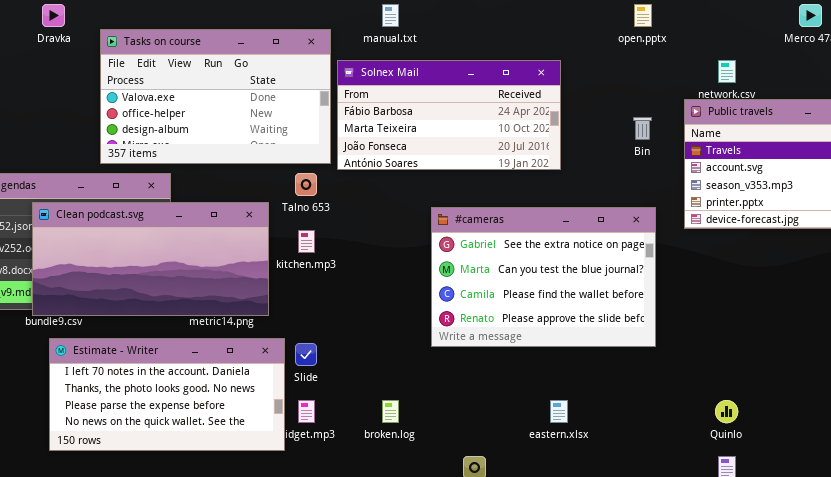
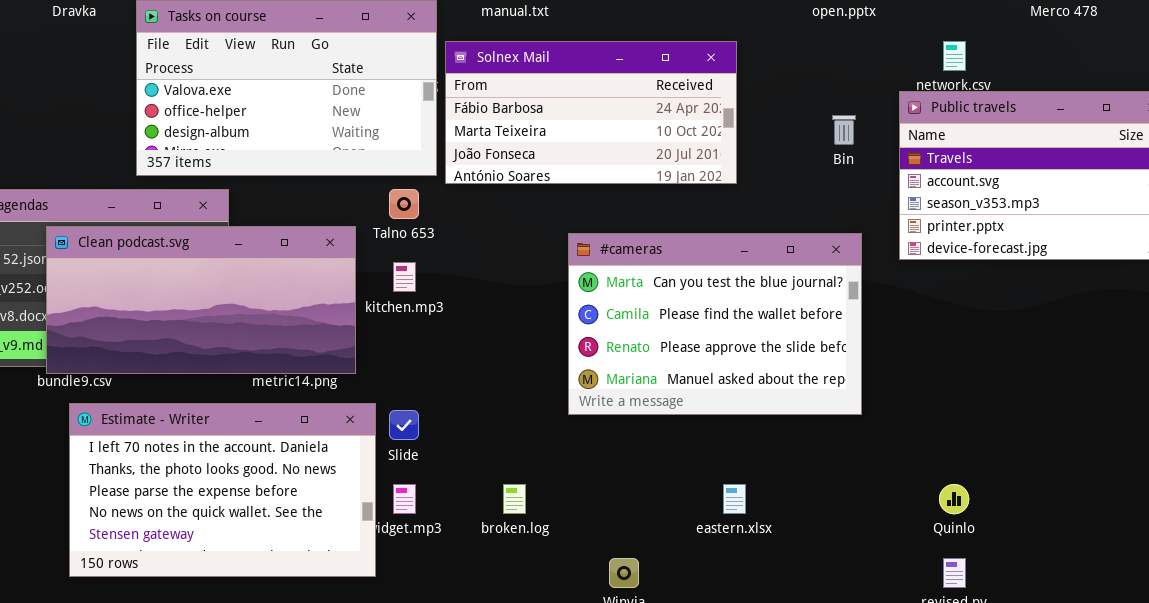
#cameras: [431,207,656,347] -> [568,233,862,415], scrolled down 1 row
Estimate - Writer: [49,338,285,451] -> [69,403,376,577], resized

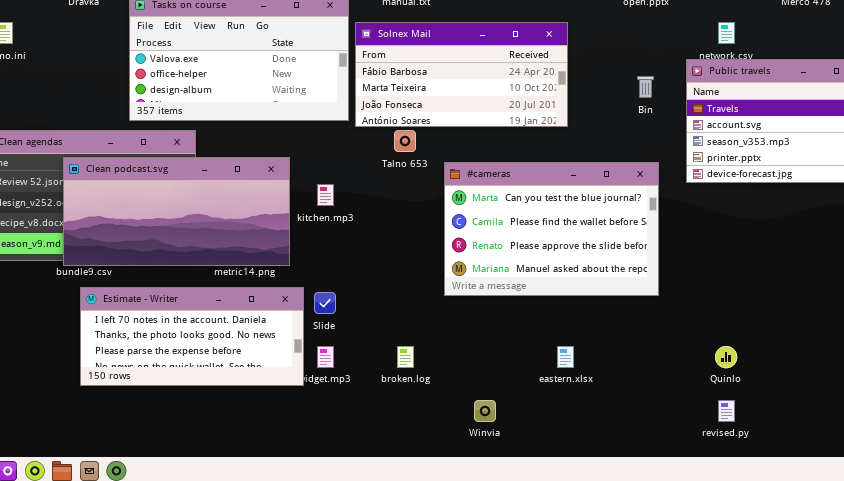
Talno 653: [389,189,419,219] -> [394,130,416,152], moved
Estimate - Writer: [69,403,376,577] -> [80,287,304,386], resized

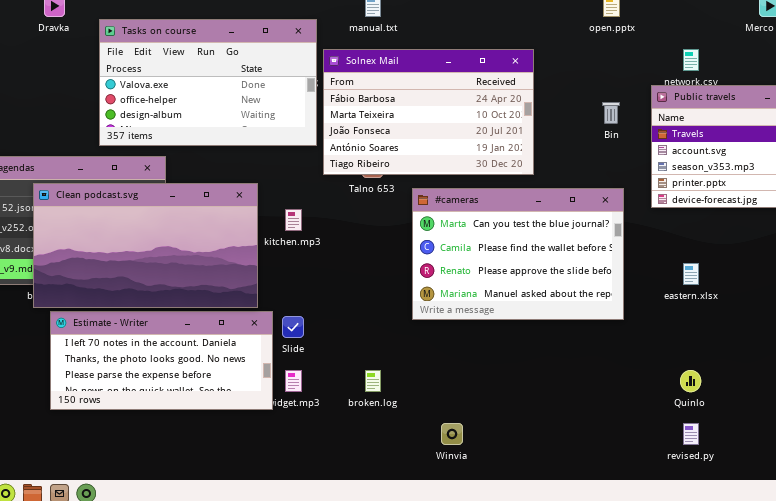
Solnex Mail: [355,22,568,127] -> [323,49,534,175], resized
Clean podcast.svg: [63,157,290,266] -> [33,183,258,308], resized
eastern.xlsx: [557,346,574,368] -> [683,263,699,285], moved

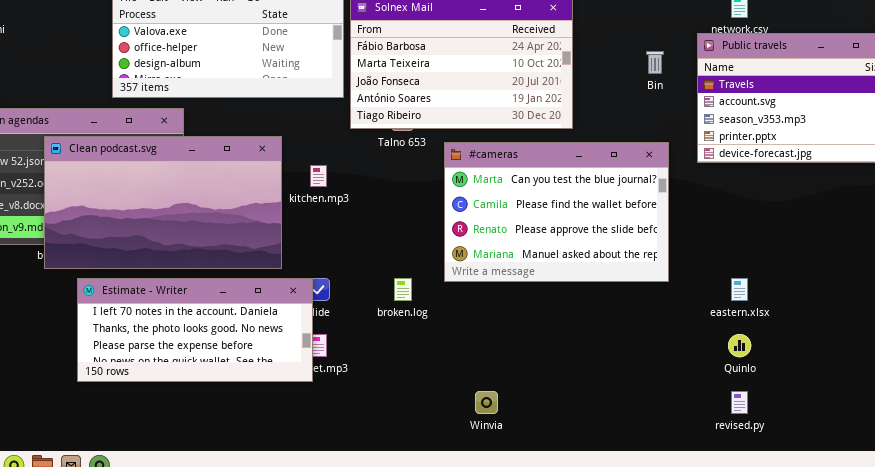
eastern.xlsx: [683,263,699,285] -> [731,278,748,301], moved
Estimate - Writer: [50,311,273,410] -> [77,278,313,382], moved
broken.log: [365,370,381,392] -> [394,278,412,301], moved

